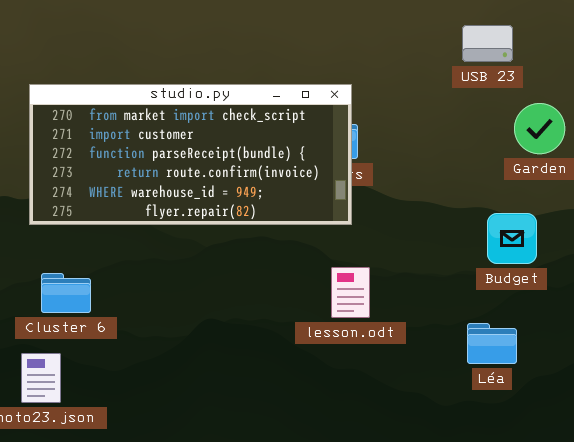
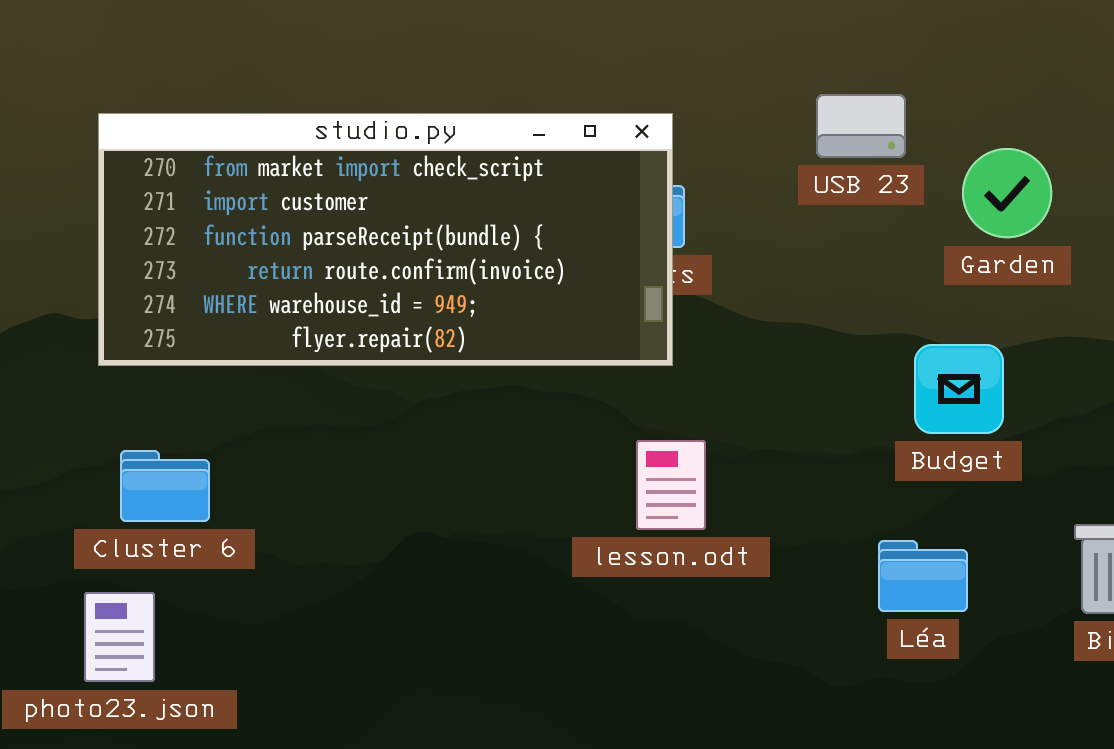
USB 23: [462,25,513,62] -> [816,94,906,158], moved

